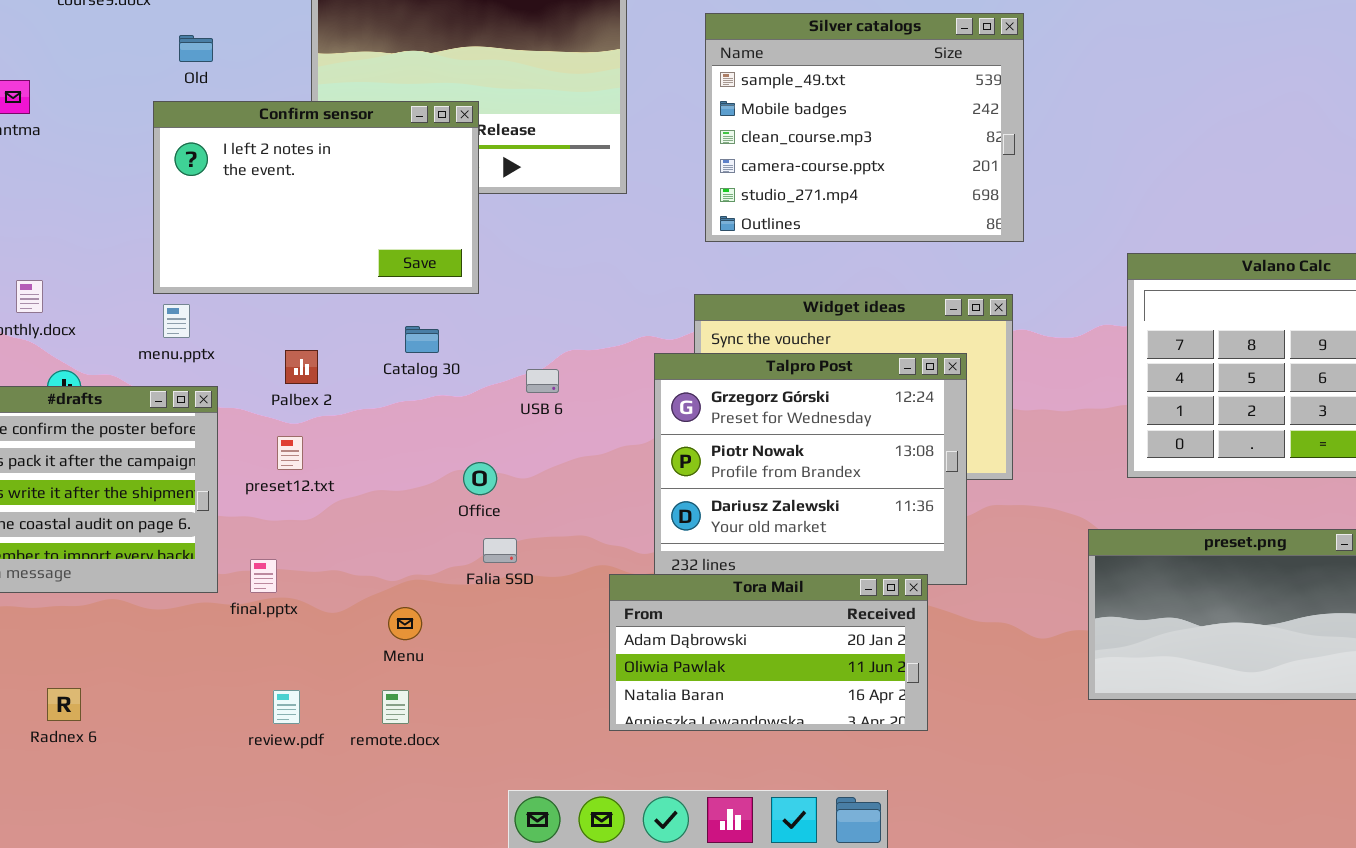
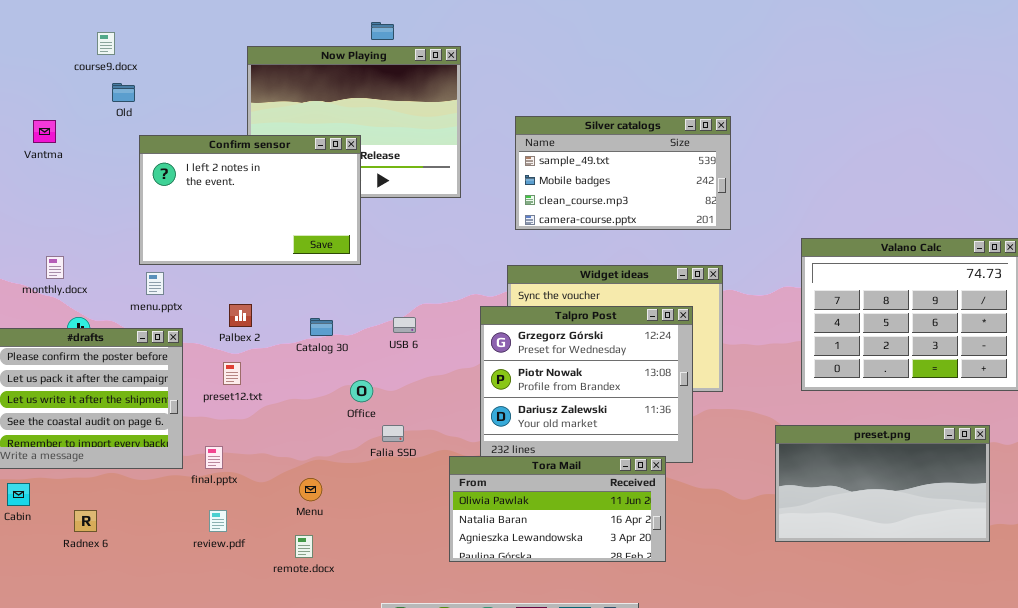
Silver catalogs: [705,13,1024,242] -> [515,116,731,230], resized
Old: [179,35,213,62] -> [112,83,135,102], moved
Catalog 30: [405,326,439,353] -> [310,318,333,336], moved
Falia SSD: [483,538,517,563] -> [382,425,404,442], moved
Tora Mail: [609,574,928,731] -> [449,456,666,562], scrolled down 1 row
Radnex 6: [47,688,81,721] -> [74,510,97,532], moved
review.pdf: [273,690,300,724] -> [209,510,227,532], moved

